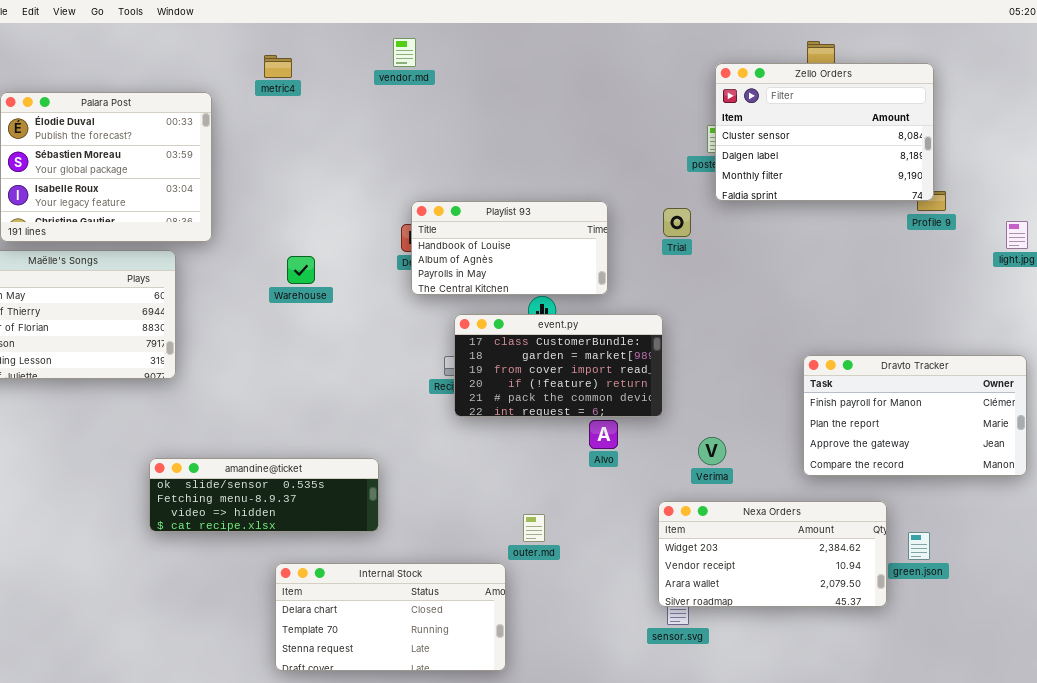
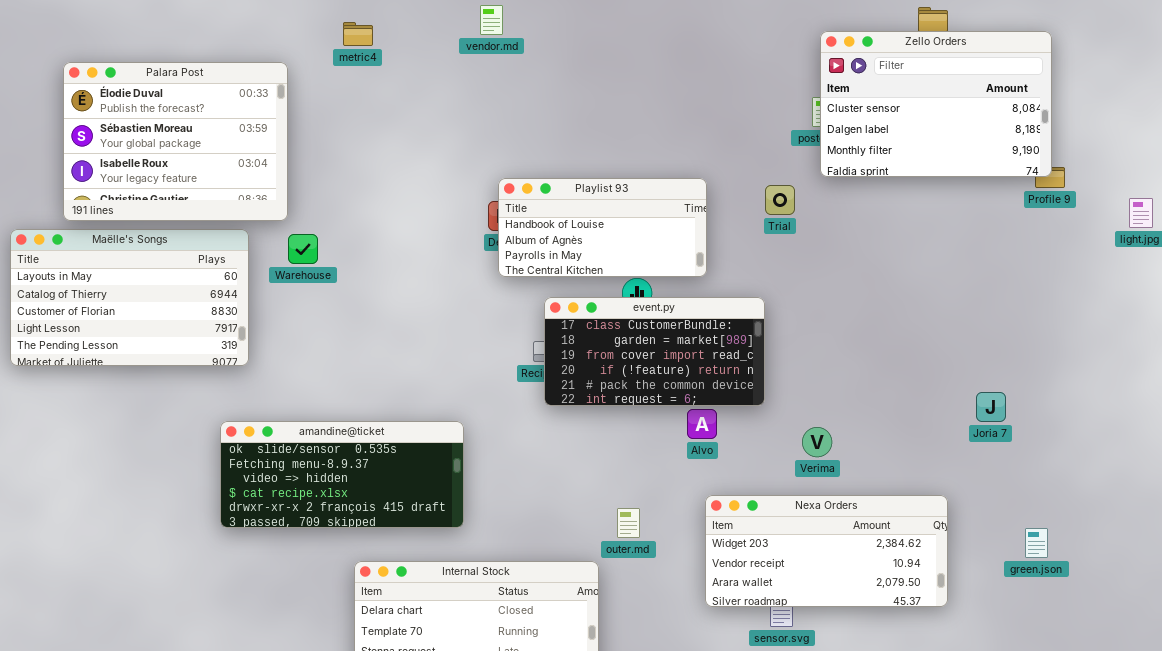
Warehouse: [287,256,315,284] -> [288,234,318,264], moved
Dravto Tracker: [803,355,1027,476] -> none, closed
amandine@ticket: [149,458,379,532] -> [220,421,464,528], resized
Nexa Orders: [658,501,887,607] -> [705,495,948,607], moved

